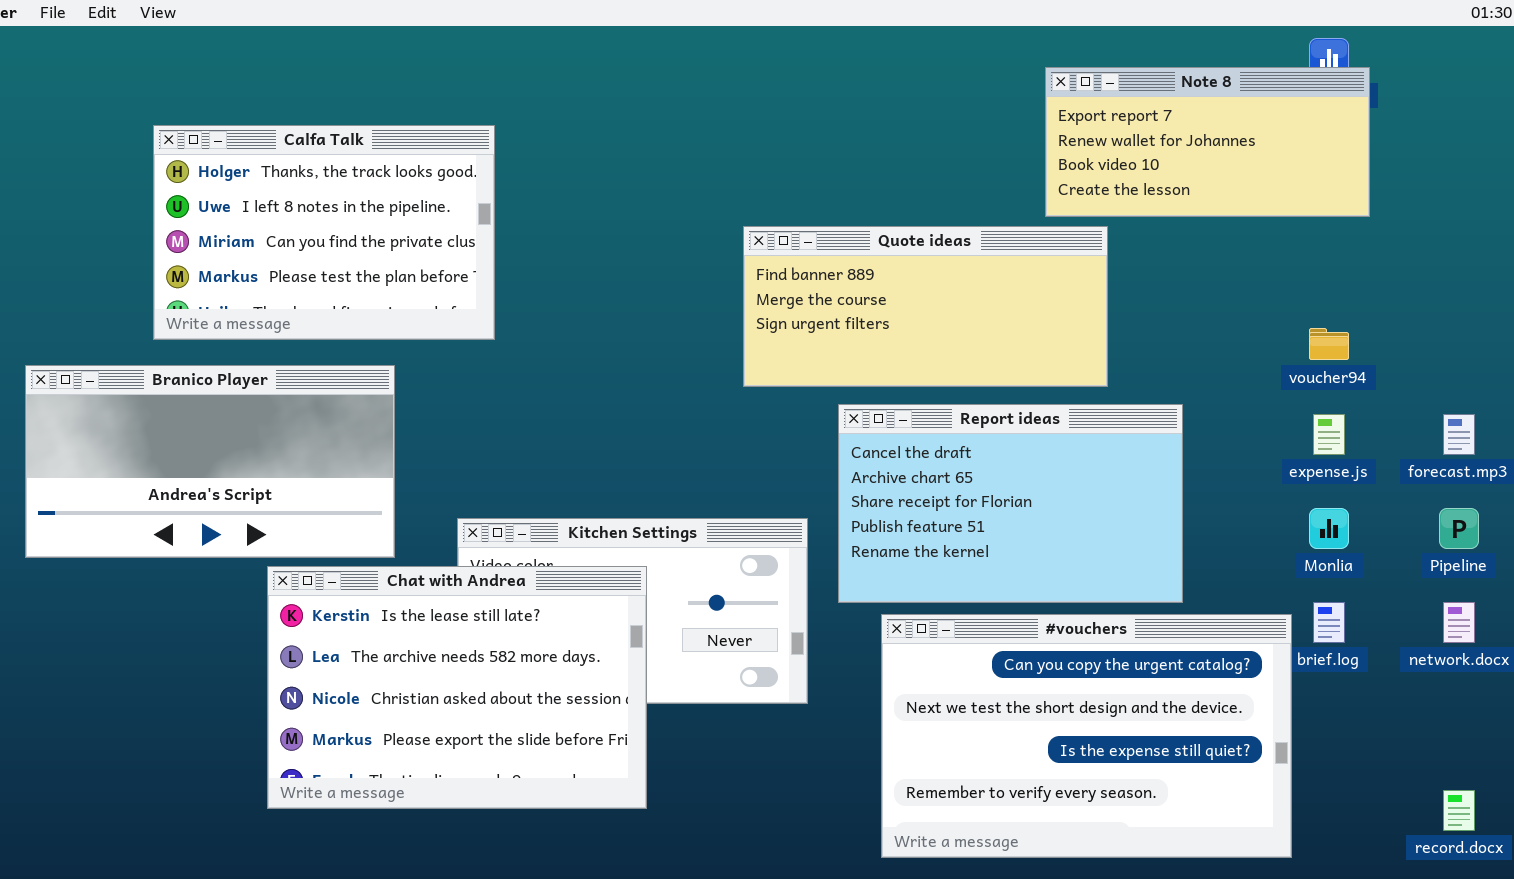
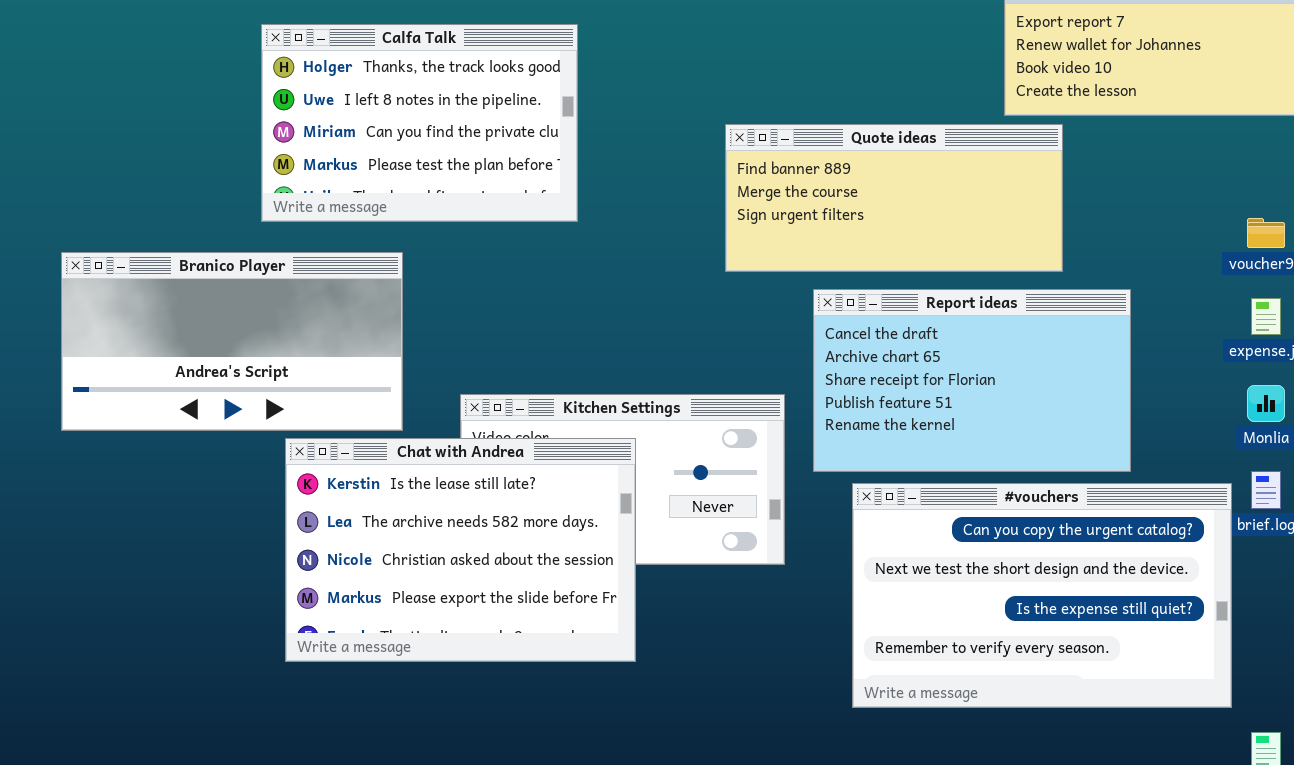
Calfa Talk: [153,125,495,340] -> [261,24,578,222], moved

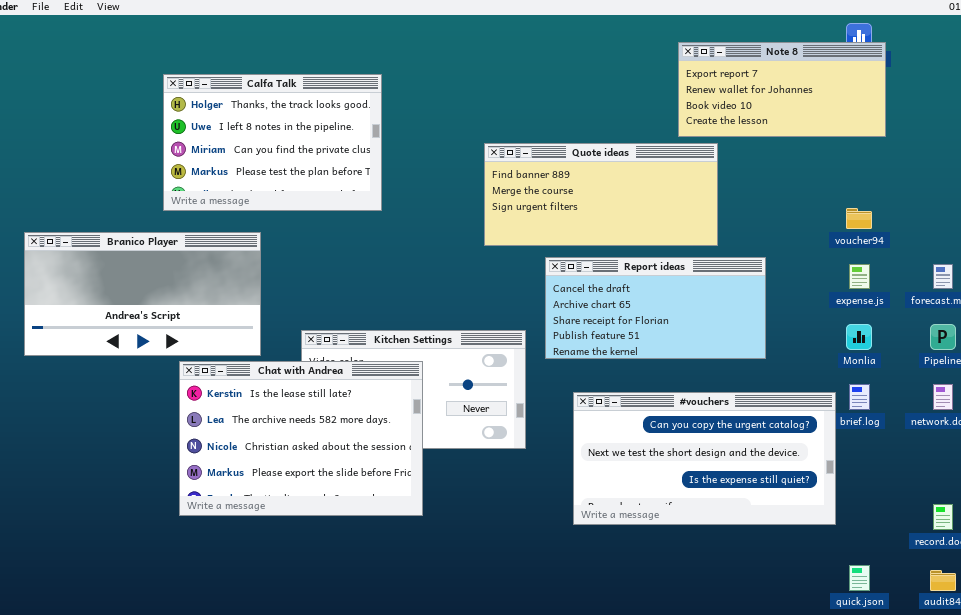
Report ideas: [813,289,1131,472] -> [545,257,766,359], resized
#vouchers: [852,483,1232,708] -> [573,392,836,525], resized

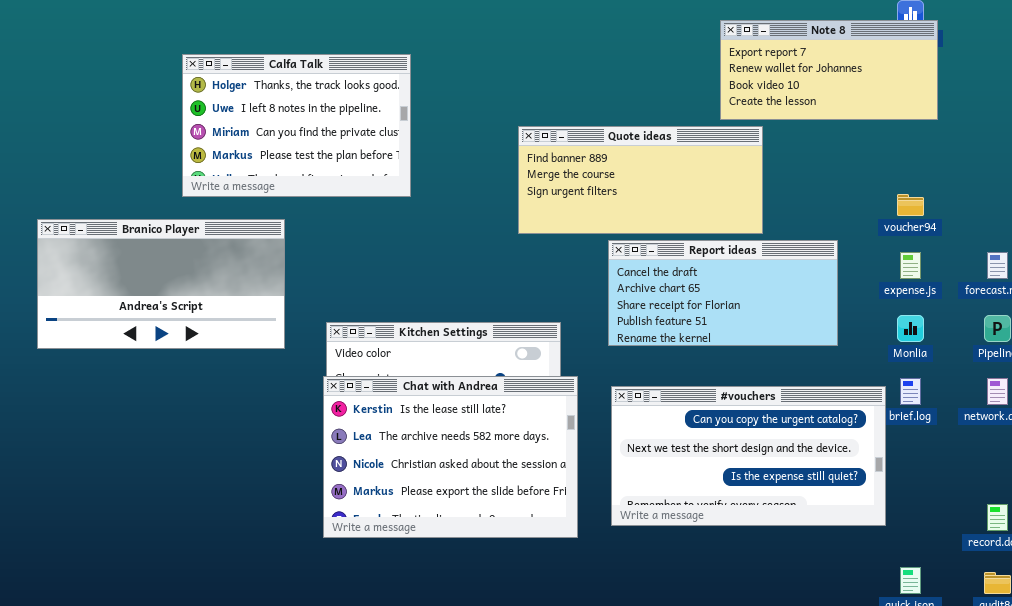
Report ideas: [545,257,766,359] -> [608,240,838,346], moved
Chat with Andrea: [179,361,423,516] -> [323,376,578,538], moved

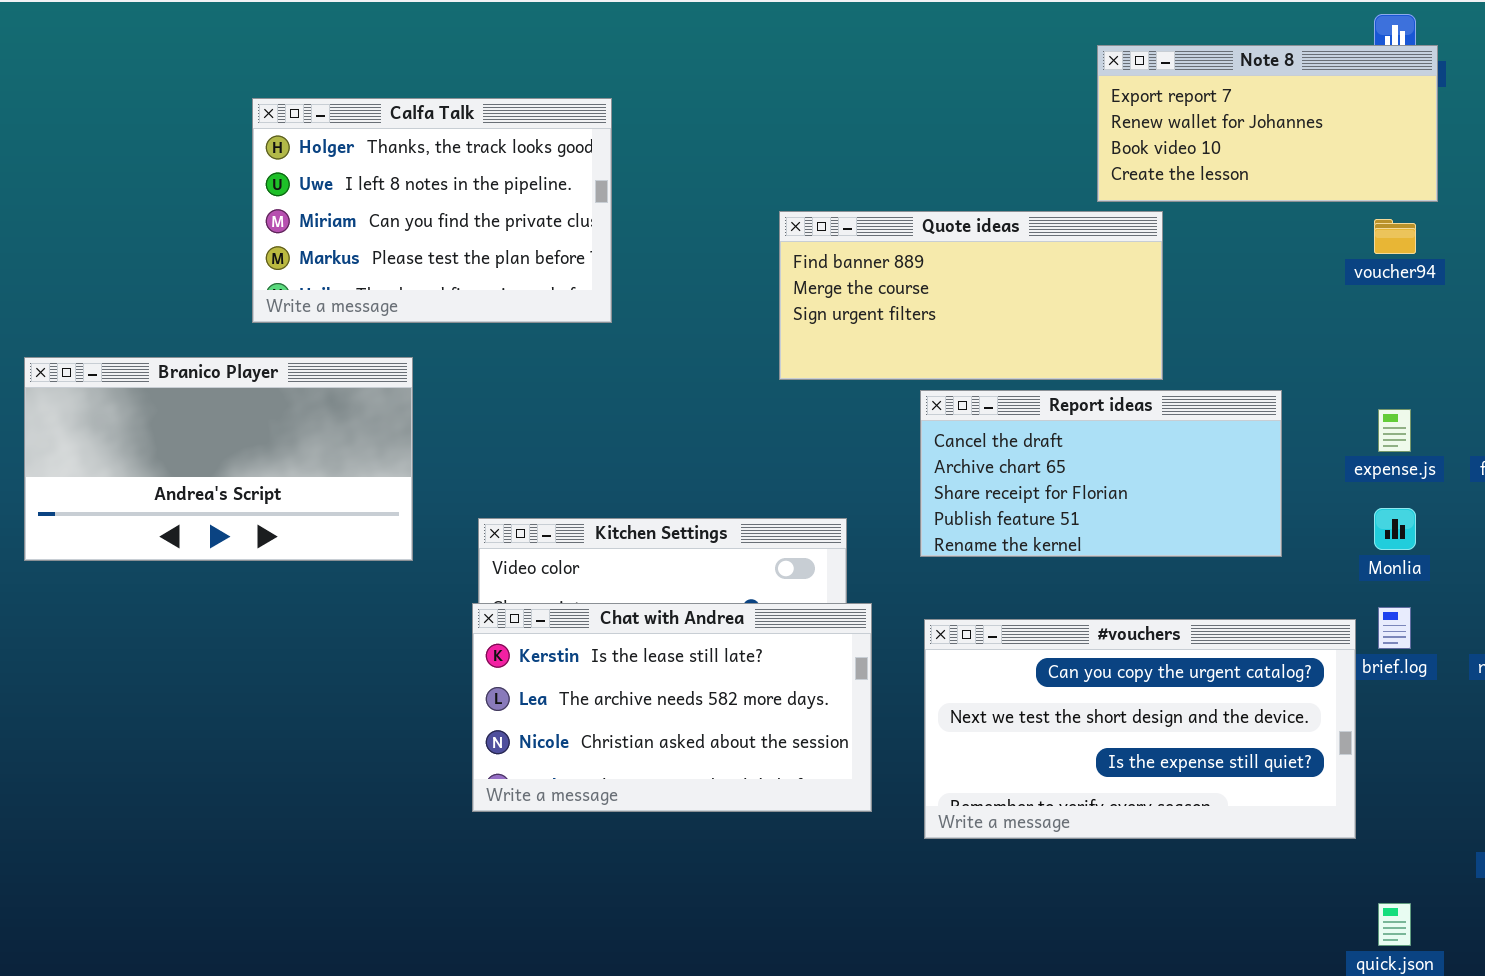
voucher94: [897,194,924,216] -> [1374,219,1416,254], moved
Chat with Andrea: [323,376,578,538] -> [472,603,872,812], resized

